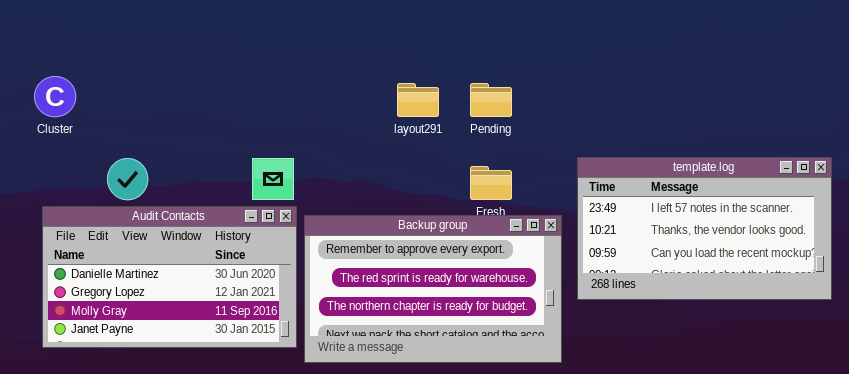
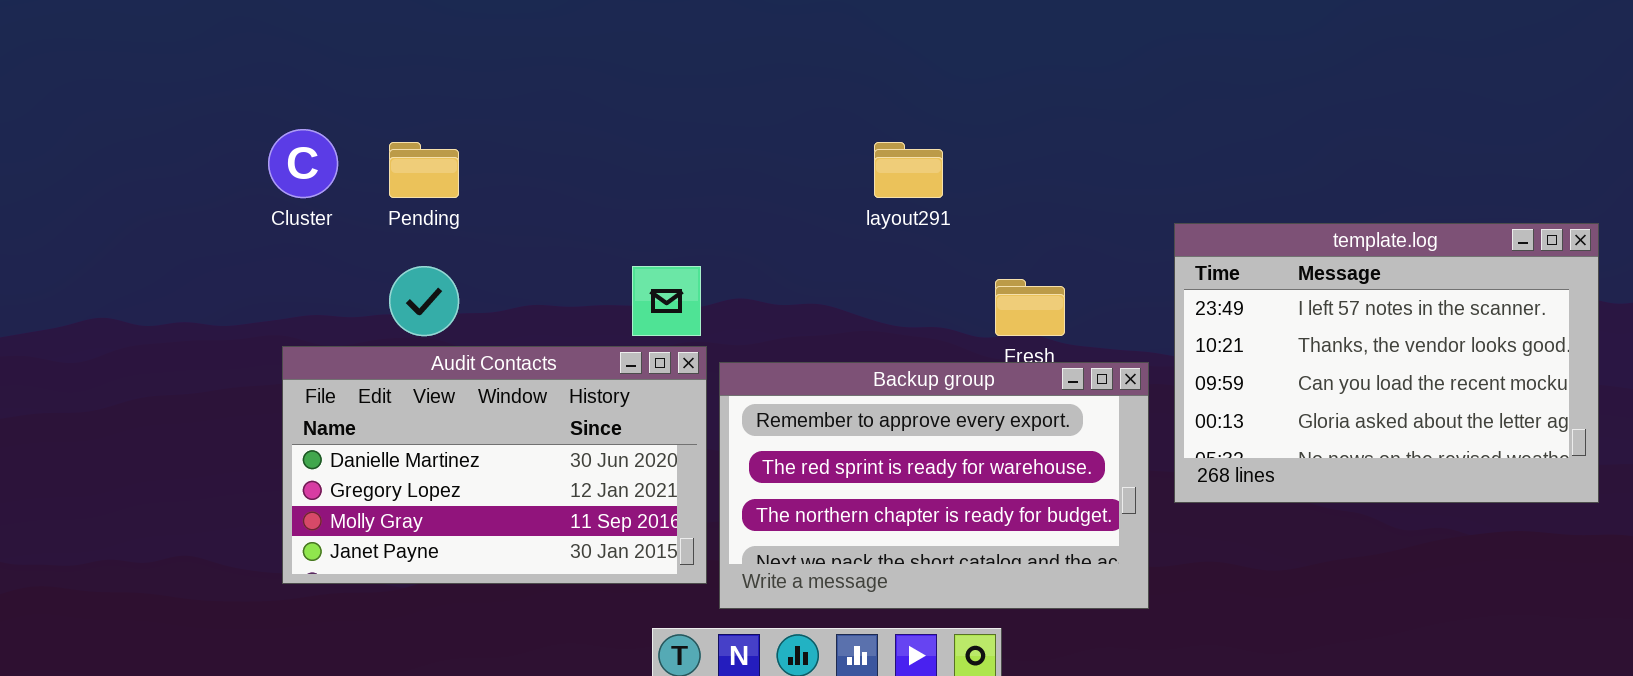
Pending: [470,83,512,117] -> [389,142,459,198], moved
template.log: [577,157,832,300] -> [1174,223,1599,503], resized

